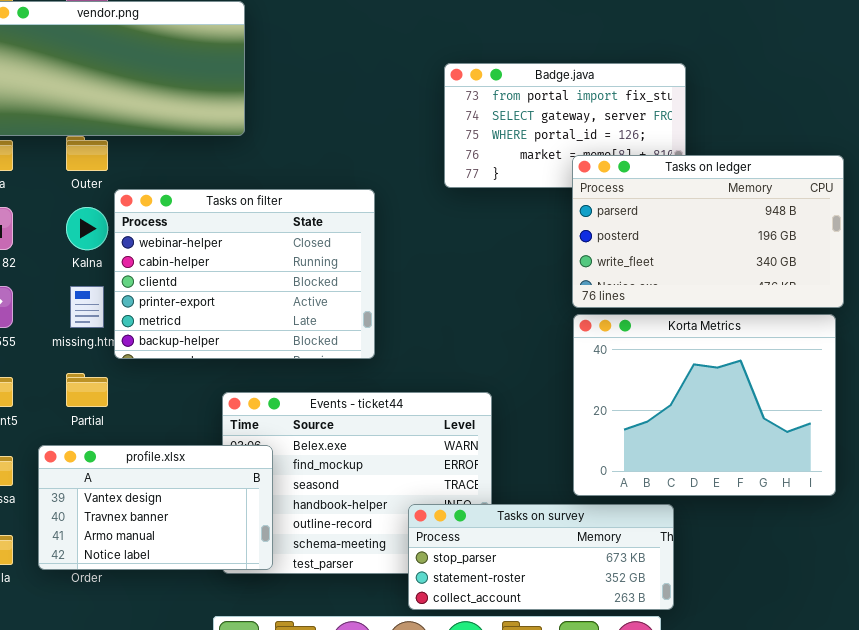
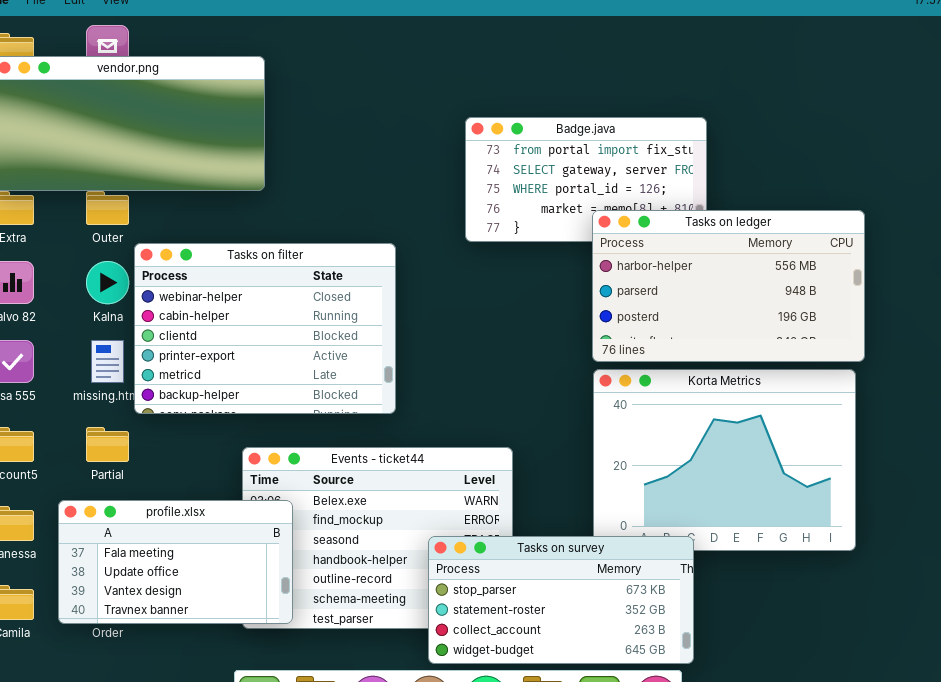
Tasks on ledger: [572,155,844,308] -> [592,210,865,362], scrolled up 1 row
profile.xlsx: [38,445,273,570] -> [58,500,293,624], scrolled up 2 rows
Tasks on survey: [408,504,674,610] -> [428,536,694,664], resized

